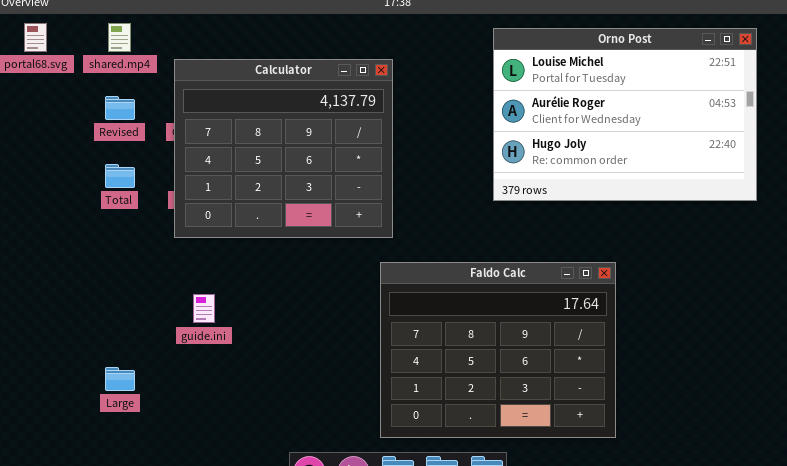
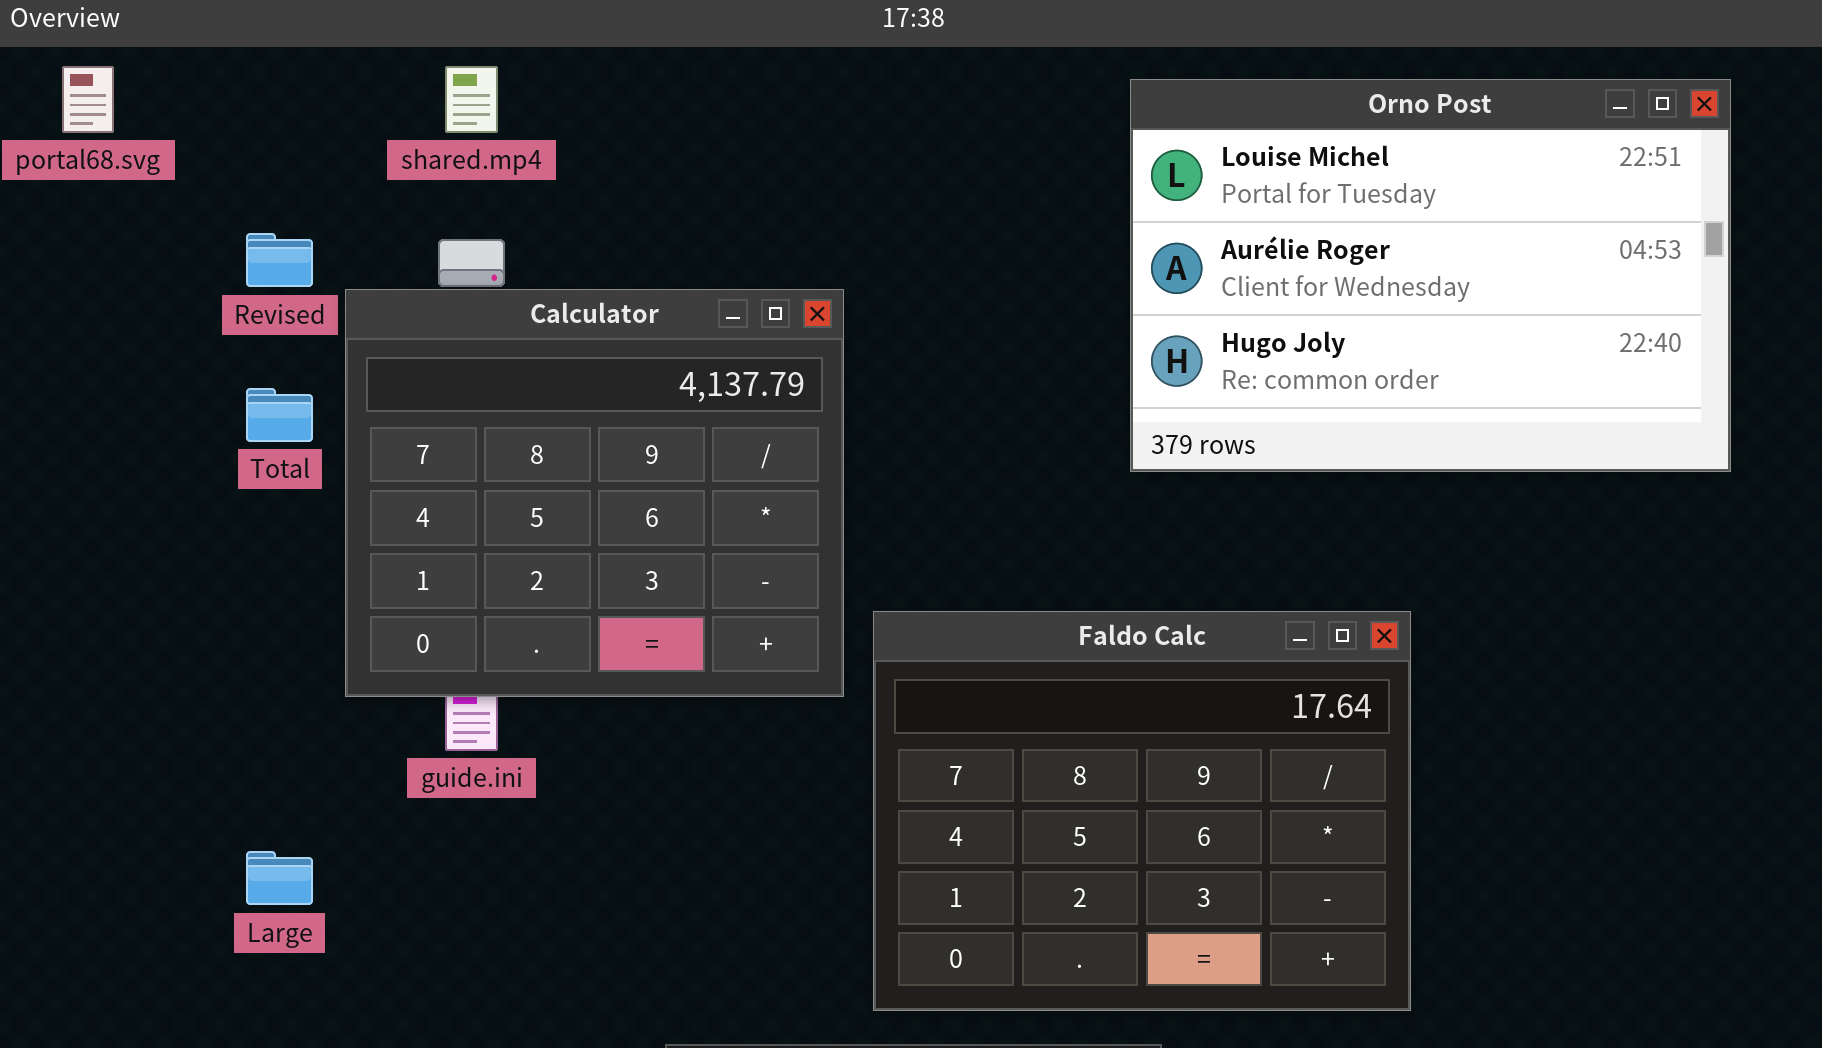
shared.mp4: [108,23,131,52] -> [445,66,498,133], moved
Calculator: [174,59,393,238] -> [345,289,844,697], moved

